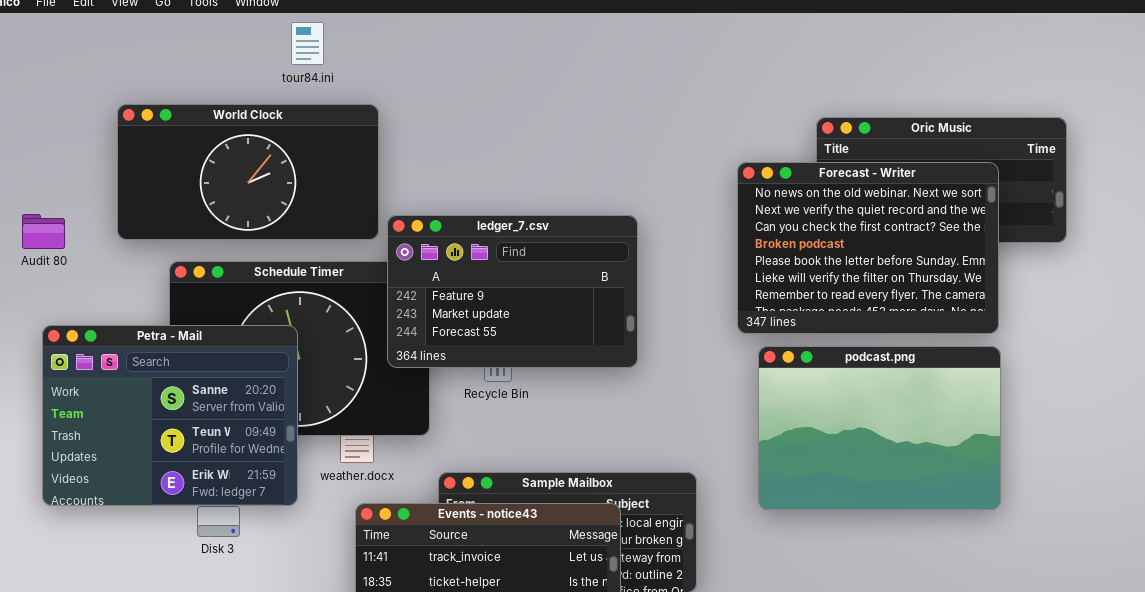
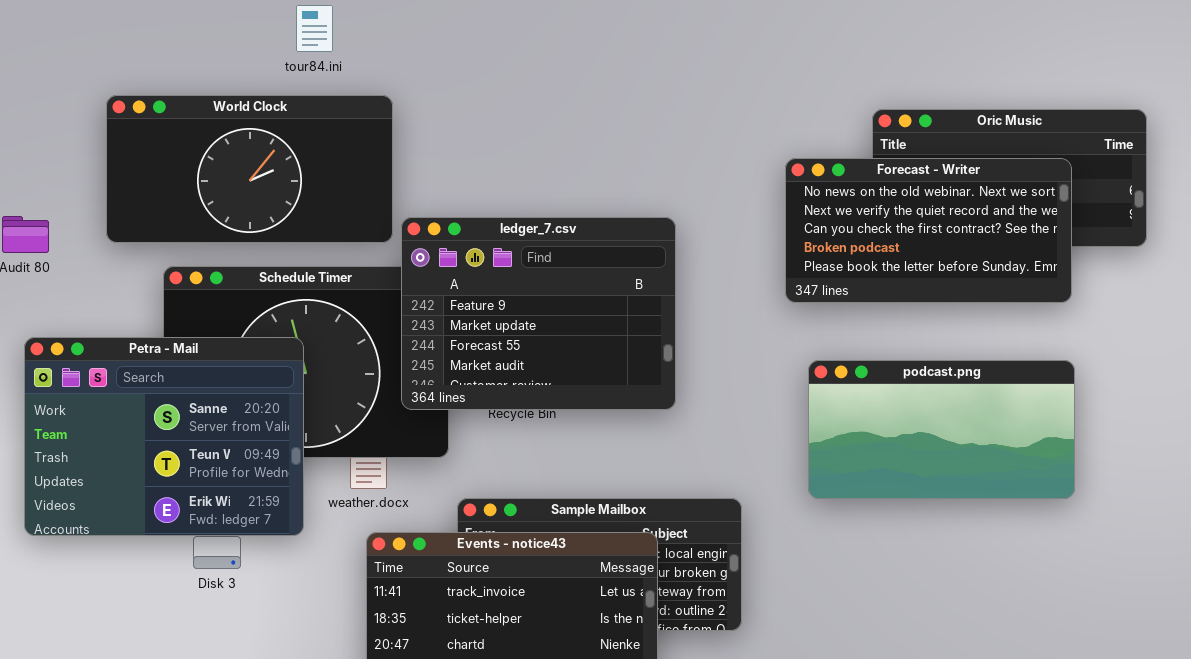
Forecast - Writer: [737,162,999,334] -> [785,158,1072,303], resized
ledger_7.csv: [387,215,638,368] -> [401,217,676,410], resized
podcast.png: [758,346,1001,510] -> [808,360,1075,499], resized

